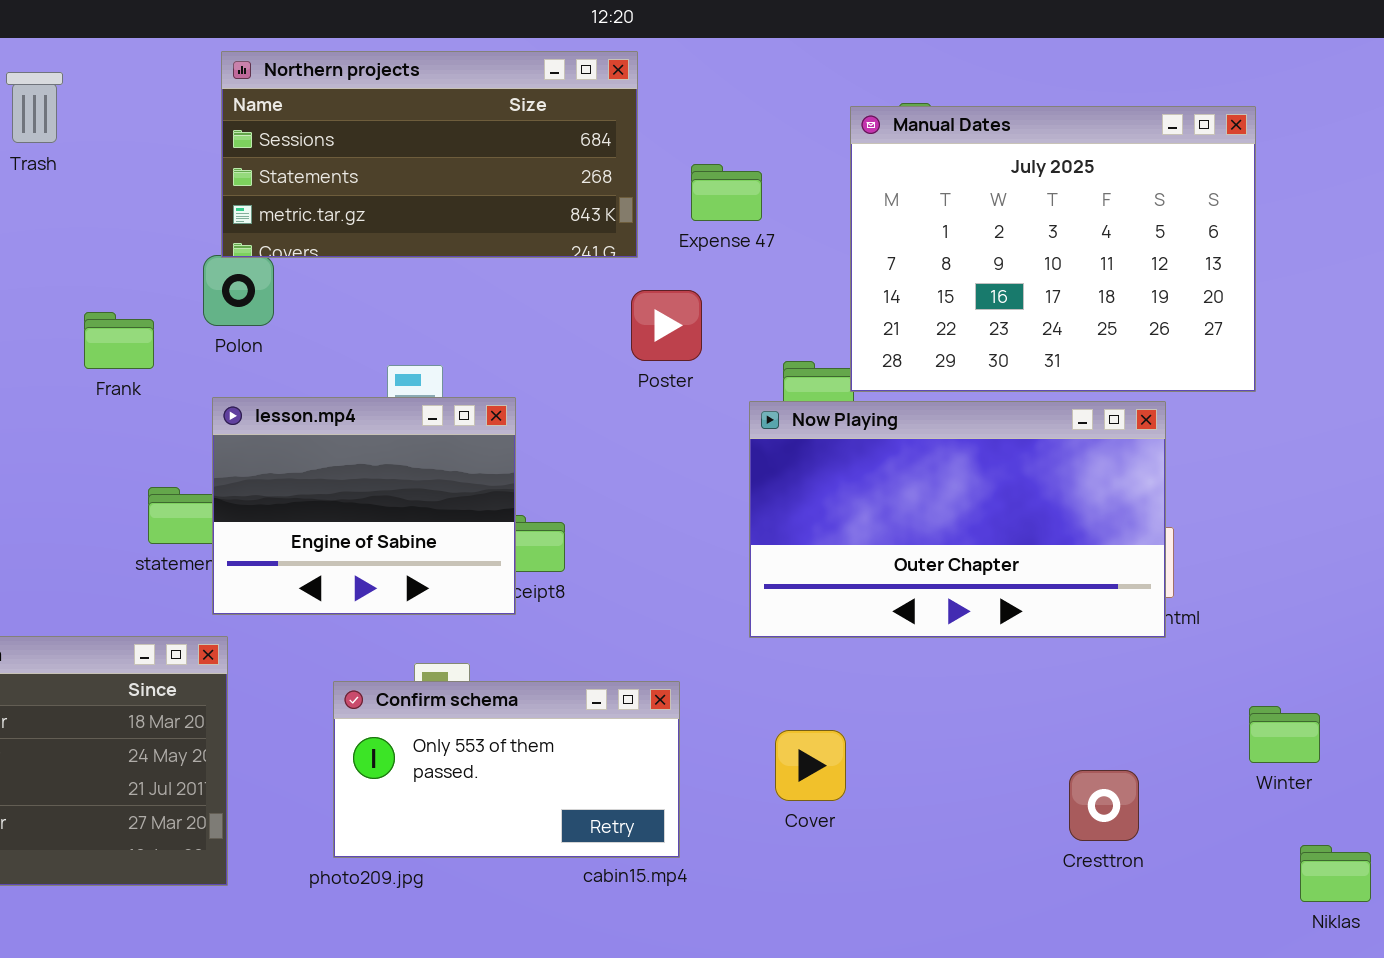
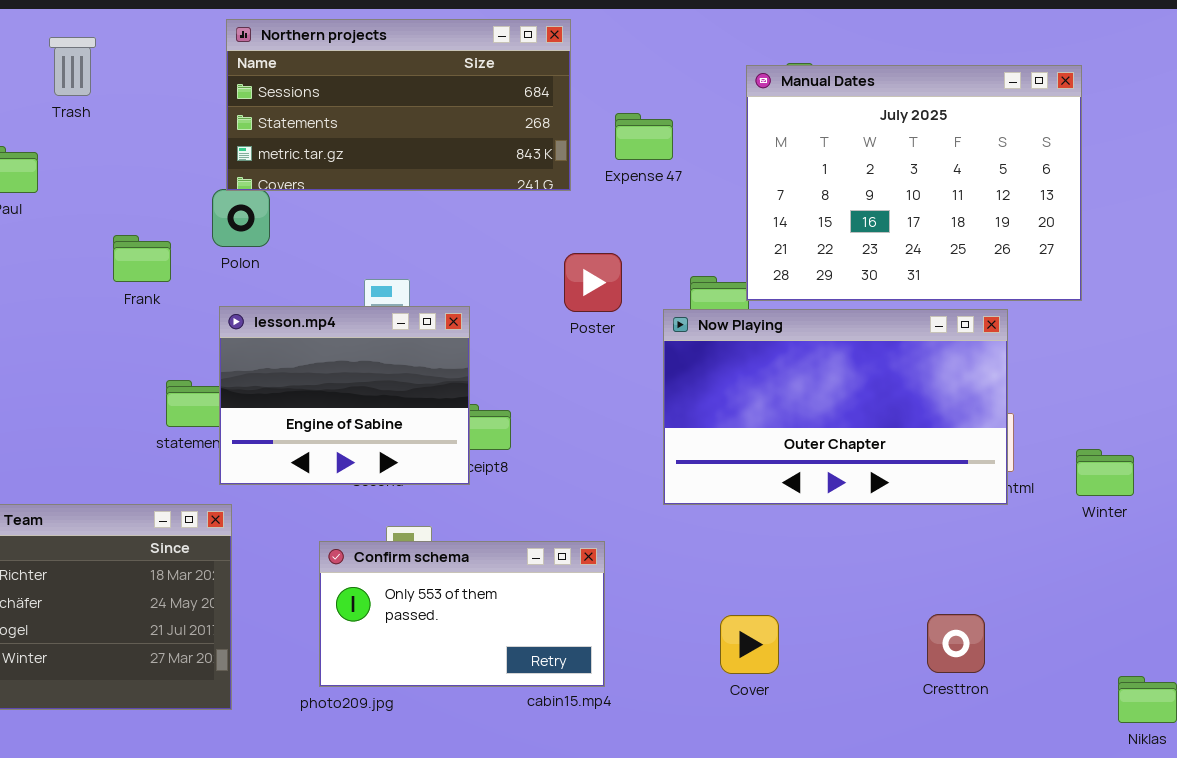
Poster: [631,290,702,361] -> [564,253,622,312], moved
Winter: [1249,706,1320,763] -> [1076,449,1134,496], moved
Cover: [775,730,846,801] -> [720,615,779,674], moved

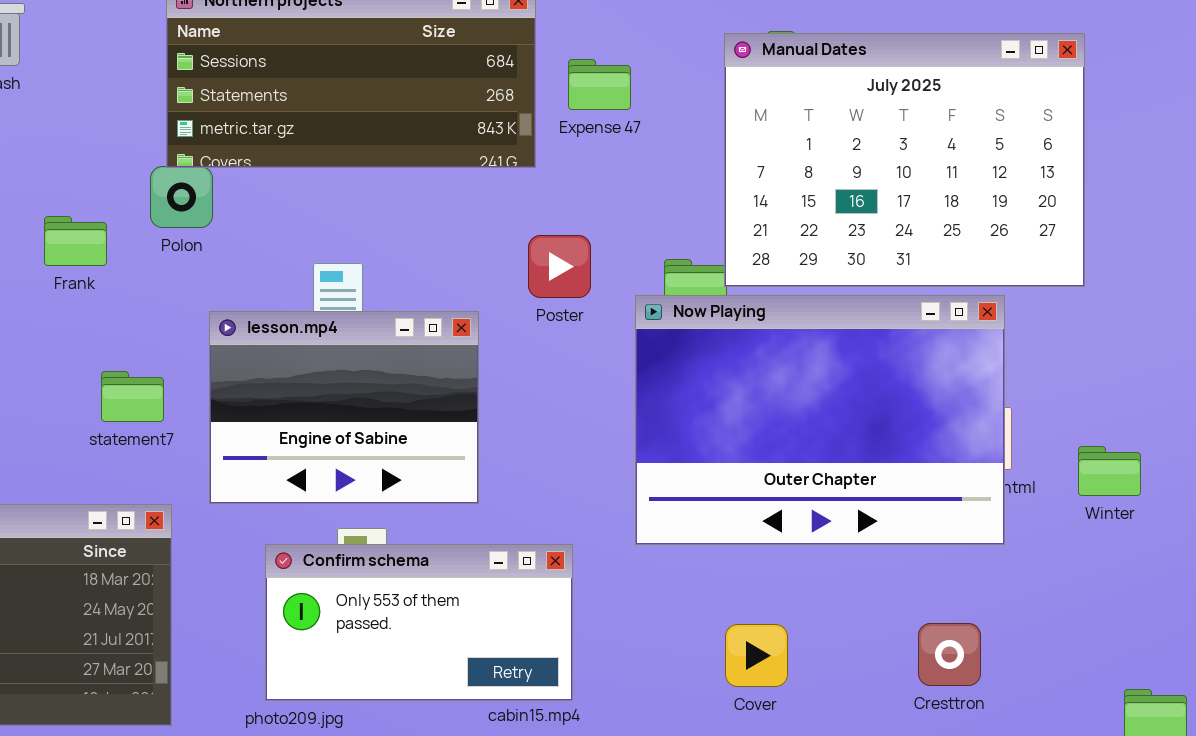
Expense 47: [615,113,673,160] -> [568,59,631,110], moved
lesson.mp4: [219,306,470,485] -> [209,311,479,504], moved
Now Playing: [663,309,1008,505] -> [635,295,1005,545], resized
Cover: [720,615,779,674] -> [725,624,788,687], moved

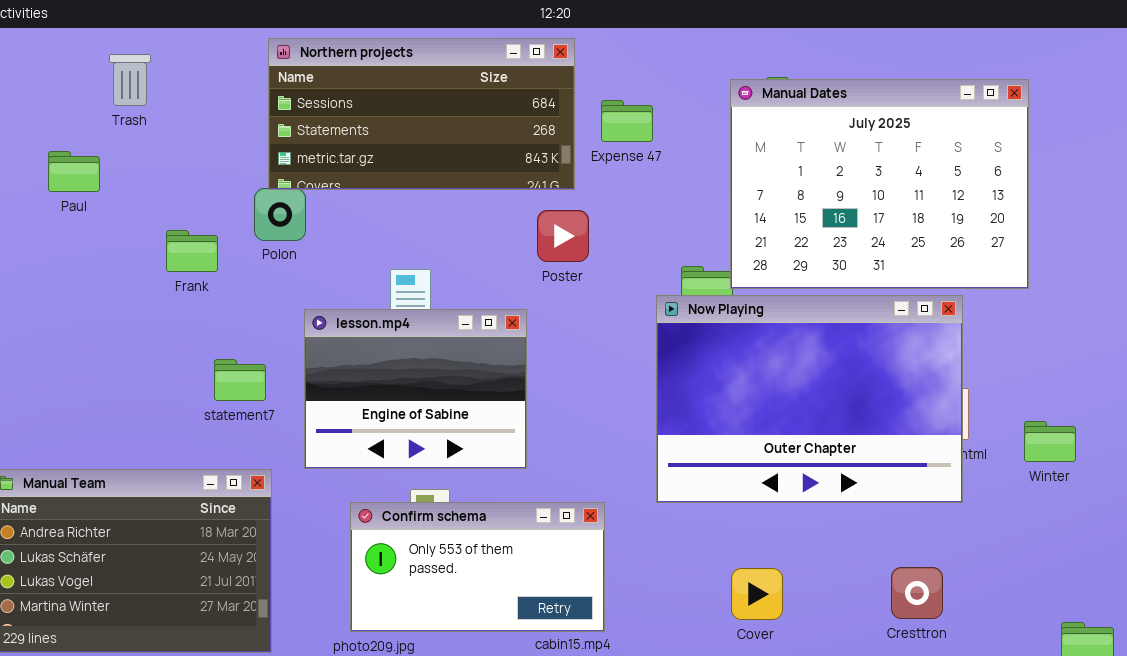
Poster: [528,235,591,298] -> [537,210,589,262], moved

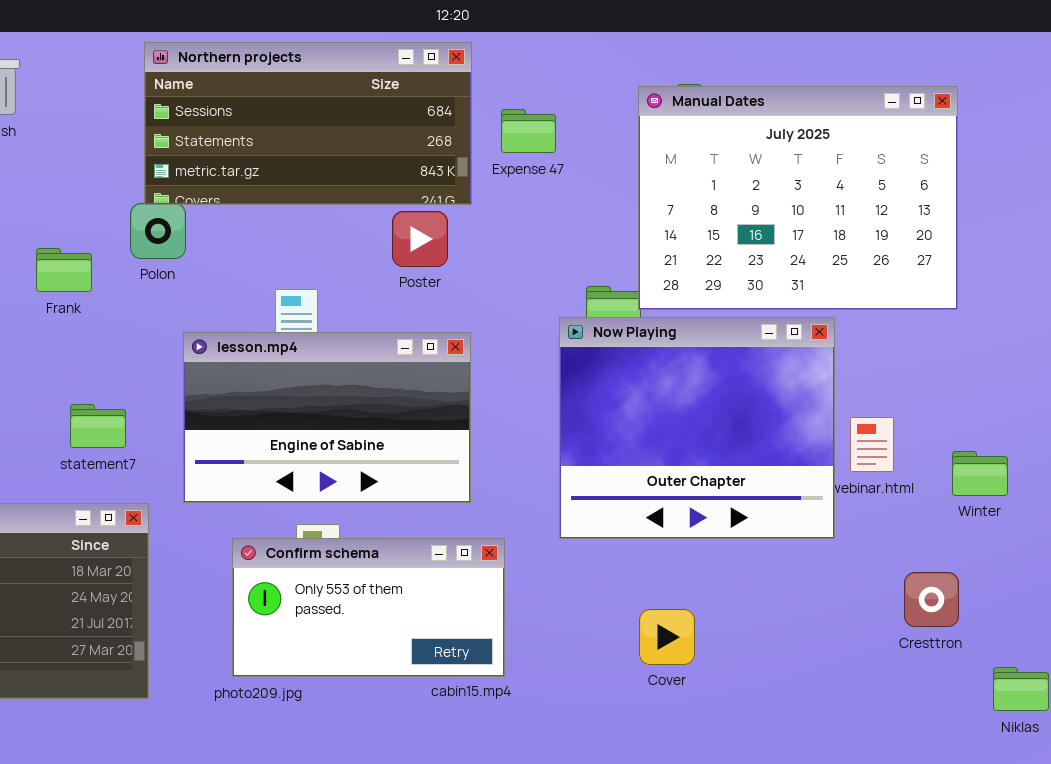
Poster: [537,210,589,262] -> [392,211,448,267], moved
Now Playing: [656,295,963,503] -> [559,317,835,539], resized
lesson.mp4: [304,309,527,469] -> [183,332,471,503], resized
statement7: [214,359,266,401] -> [70,404,126,448], moved
Cresttron: [891,567,943,619] -> [904,572,959,627], moved

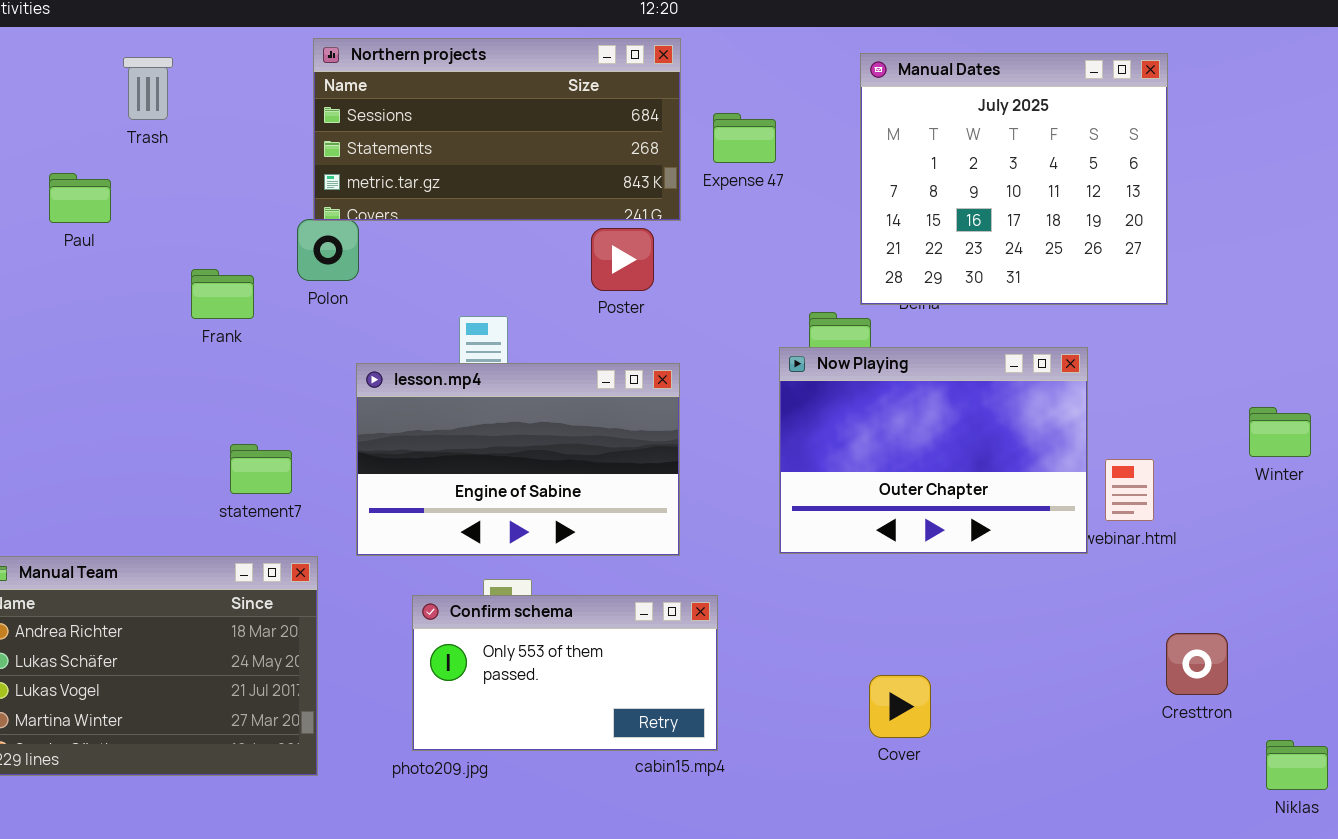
Manual Dates: [638,86,958,310] -> [860,53,1168,305], moved, resized
Now Playing: [559,317,835,539] -> [779,347,1088,554], resized
Winter: [952,451,1008,496] -> [1249,407,1311,457], moved

